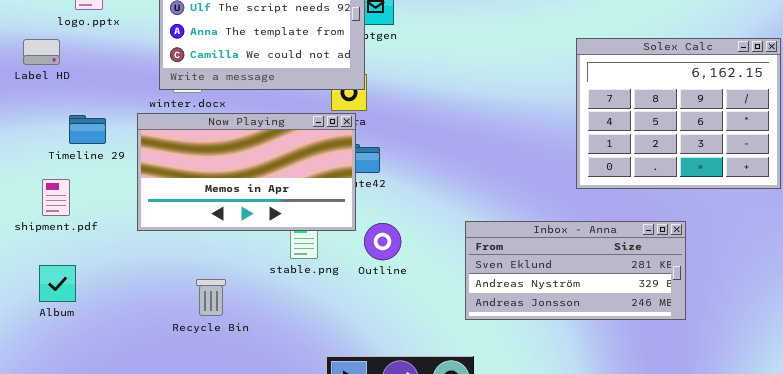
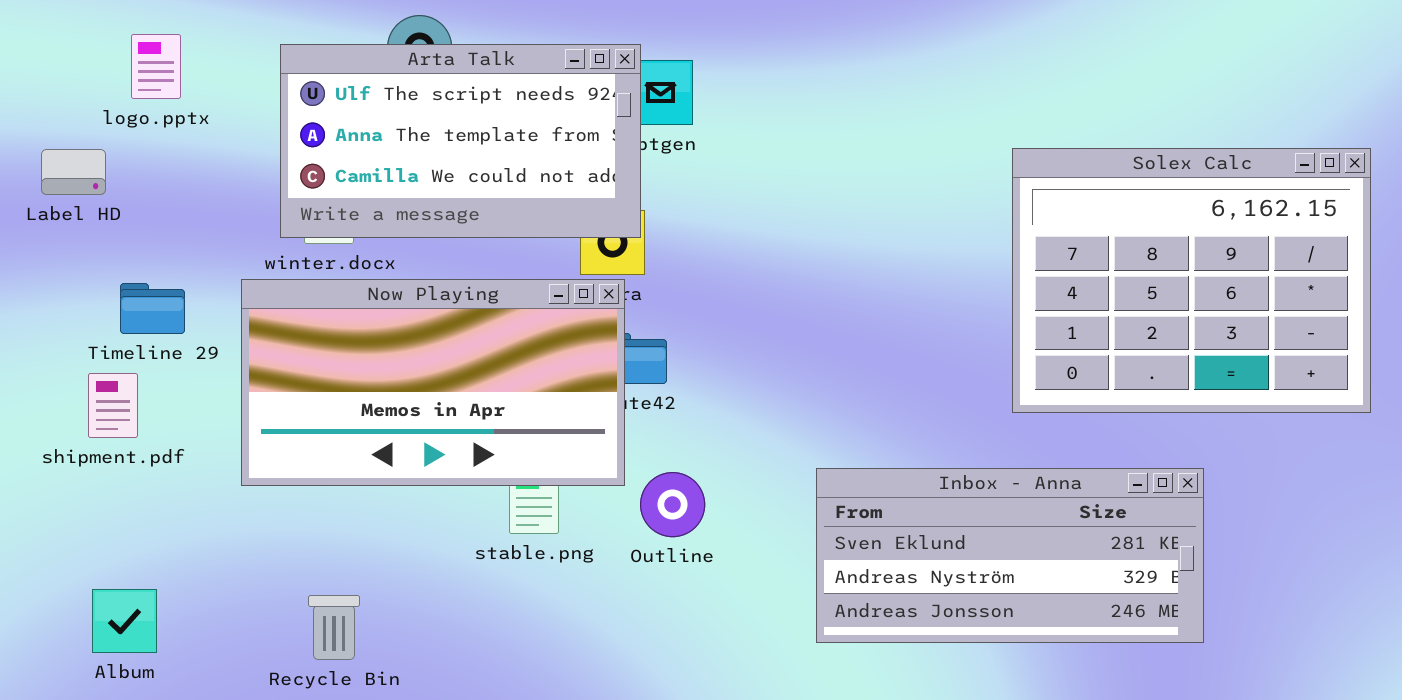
shipment.pdf: [42,179,70,216] -> [88,373,138,438], moved
Album: [39,265,76,302] -> [92,589,157,653], moved
Recycle Bin: [196,279,226,316] -> [308,595,360,660], moved

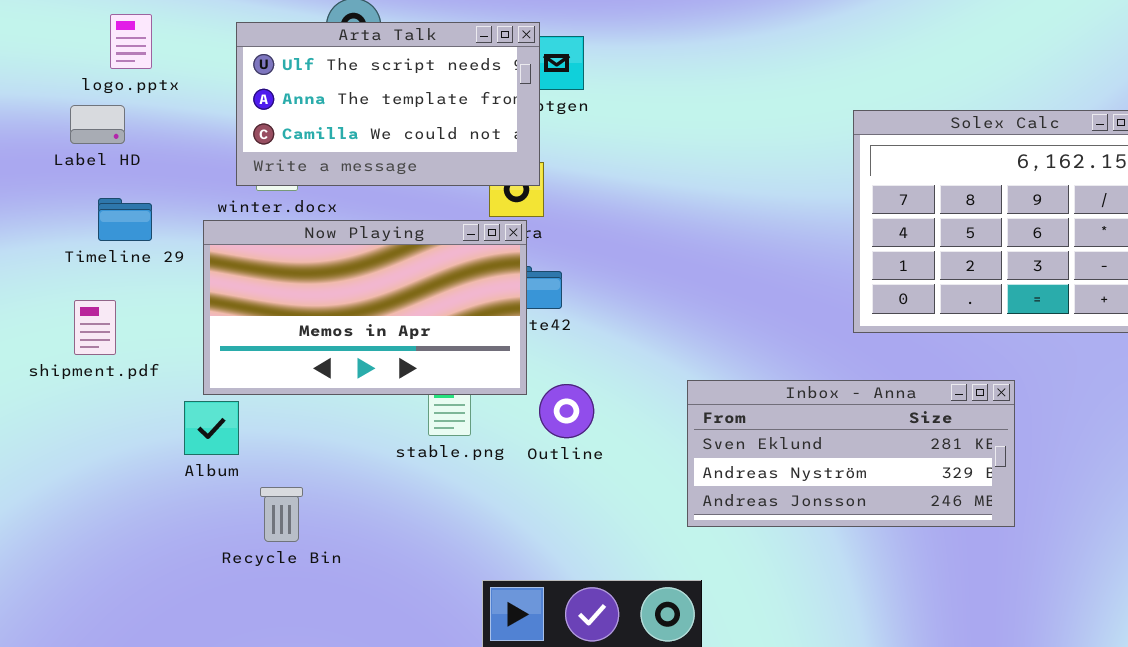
Label HD: [41,149,106,195] -> [70,105,125,144], moved
Timeline 29: [120,283,185,334] -> [98,198,152,241], moved
Album: [92,589,157,653] -> [184,401,239,455], moved

